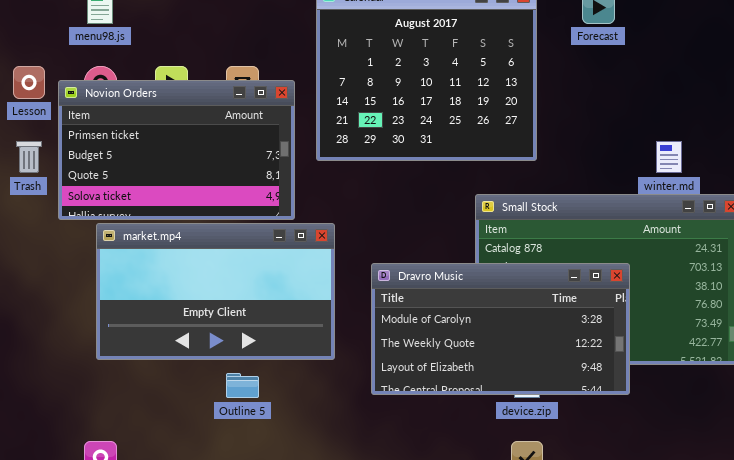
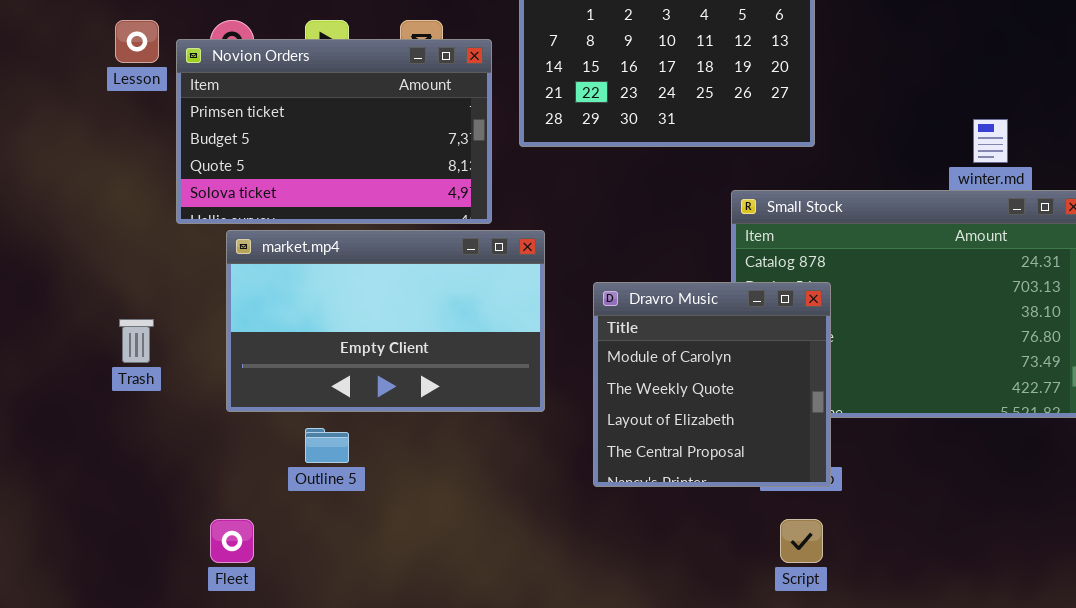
Trash: [16,141,42,173] -> [119,319,154,363], moved
Dravro Music: [371,263,630,395] -> [593,282,831,487], resized
Outline 5: [226,373,259,398] -> [305,428,349,463], moved

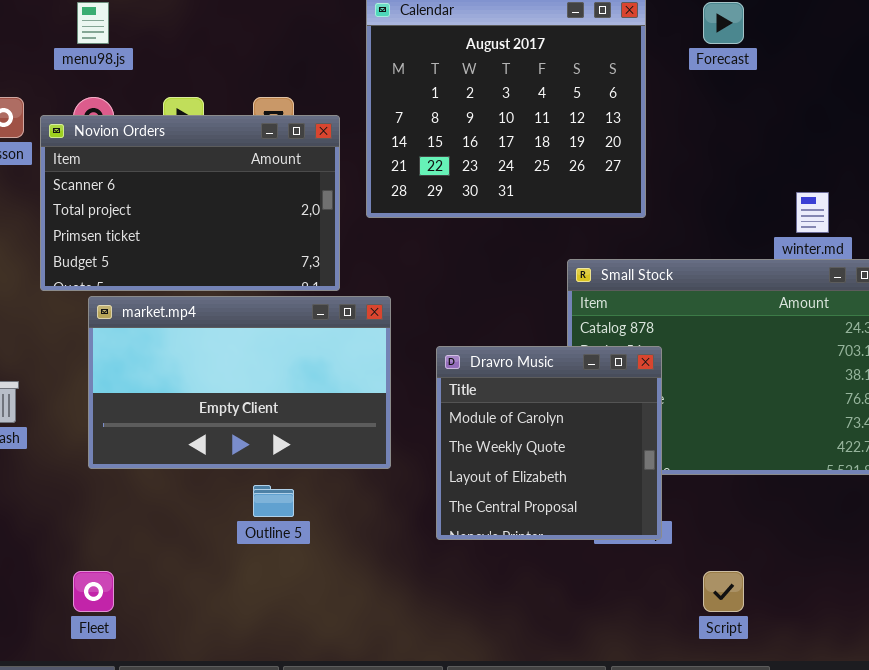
Novion Orders: [176,39,492,224] -> [40,115,340,291], scrolled up 2 rows
Outline 5: [305,428,349,463] -> [253,485,294,517], moved
Script: [780,519,823,563] -> [703,571,744,612], moved

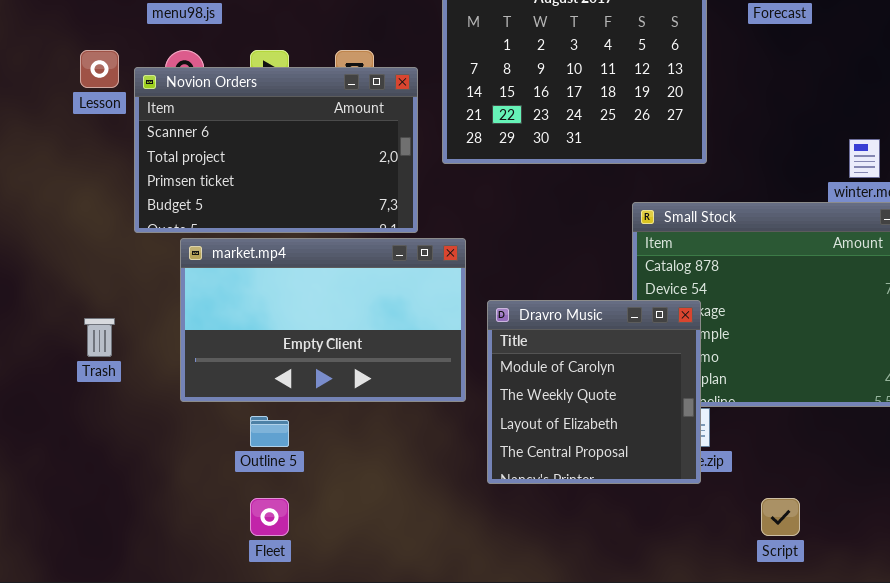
Dravro Music: [436,346,662,540] -> [487,300,701,484], moved
Outline 5: [253,485,294,517] -> [250,416,289,447], moved
Fleet: [73,571,114,612] -> [250,498,289,536], moved

